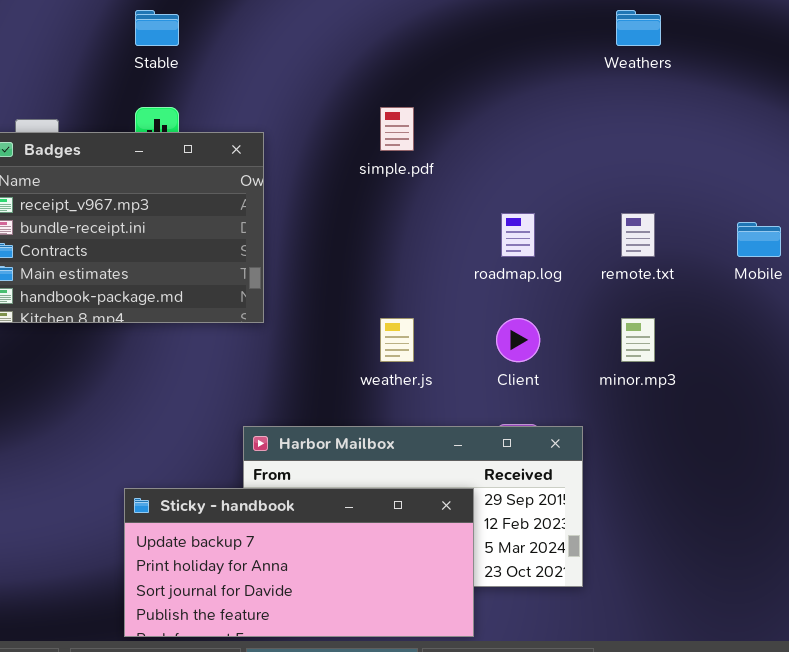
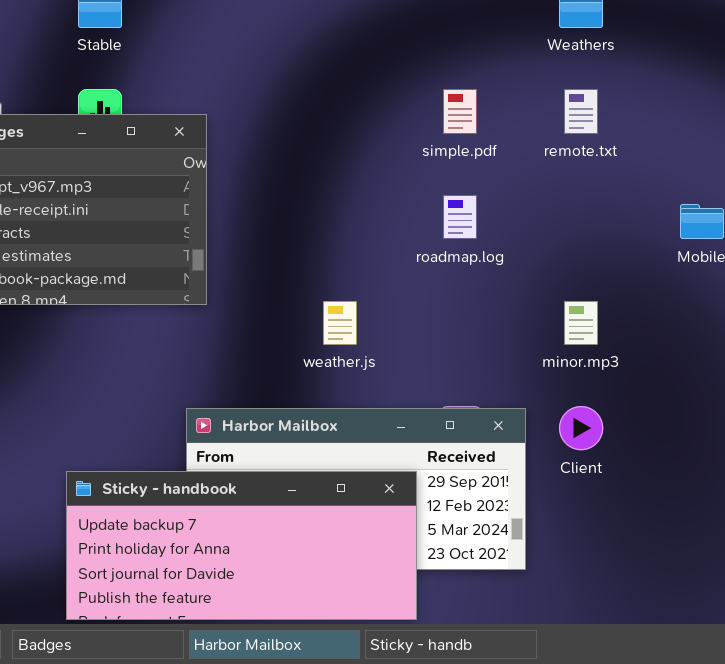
simple.pdf: [380,107,414,151] -> [443,89,477,134], moved
remote.txt: [621,213,655,257] -> [564,89,598,134], moved
Client: [496,318,540,362] -> [559,406,603,450], moved

